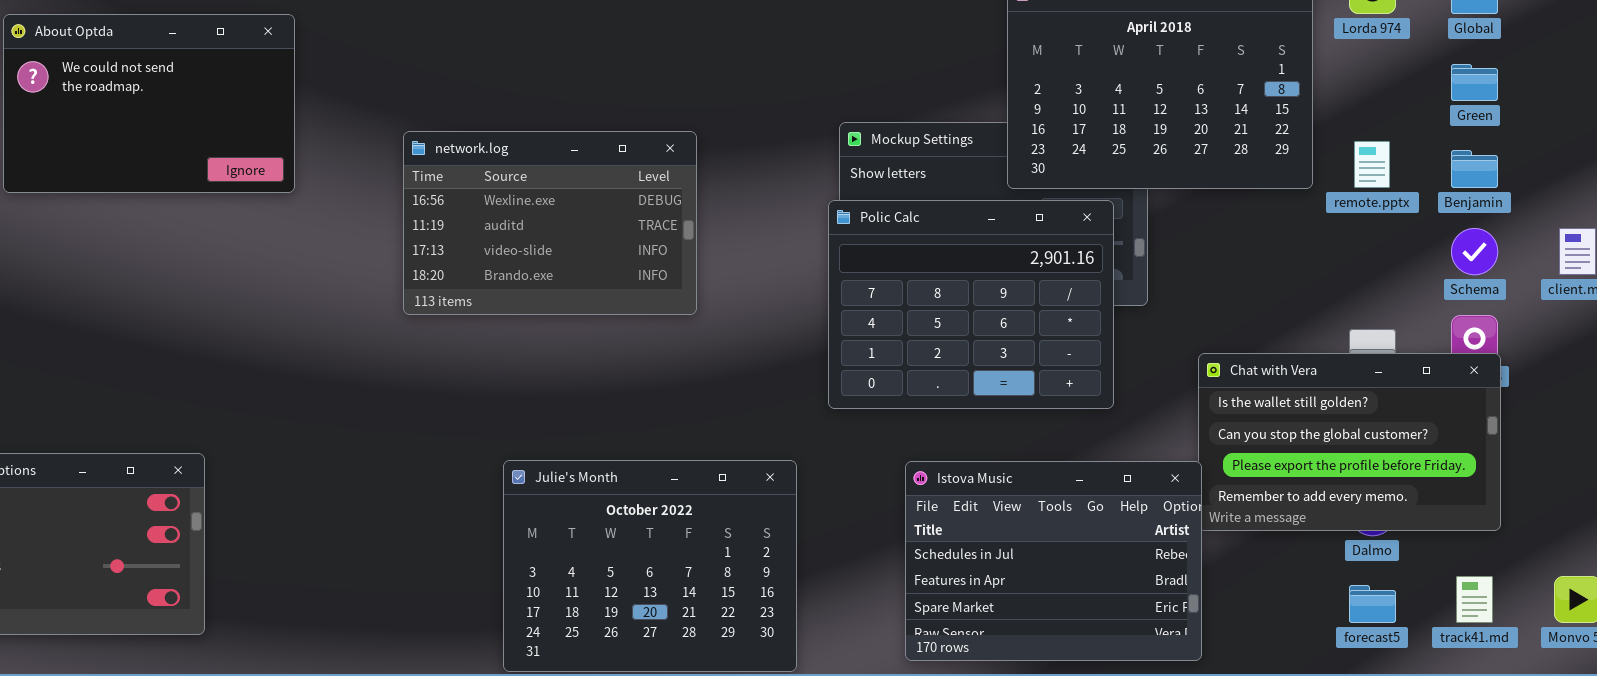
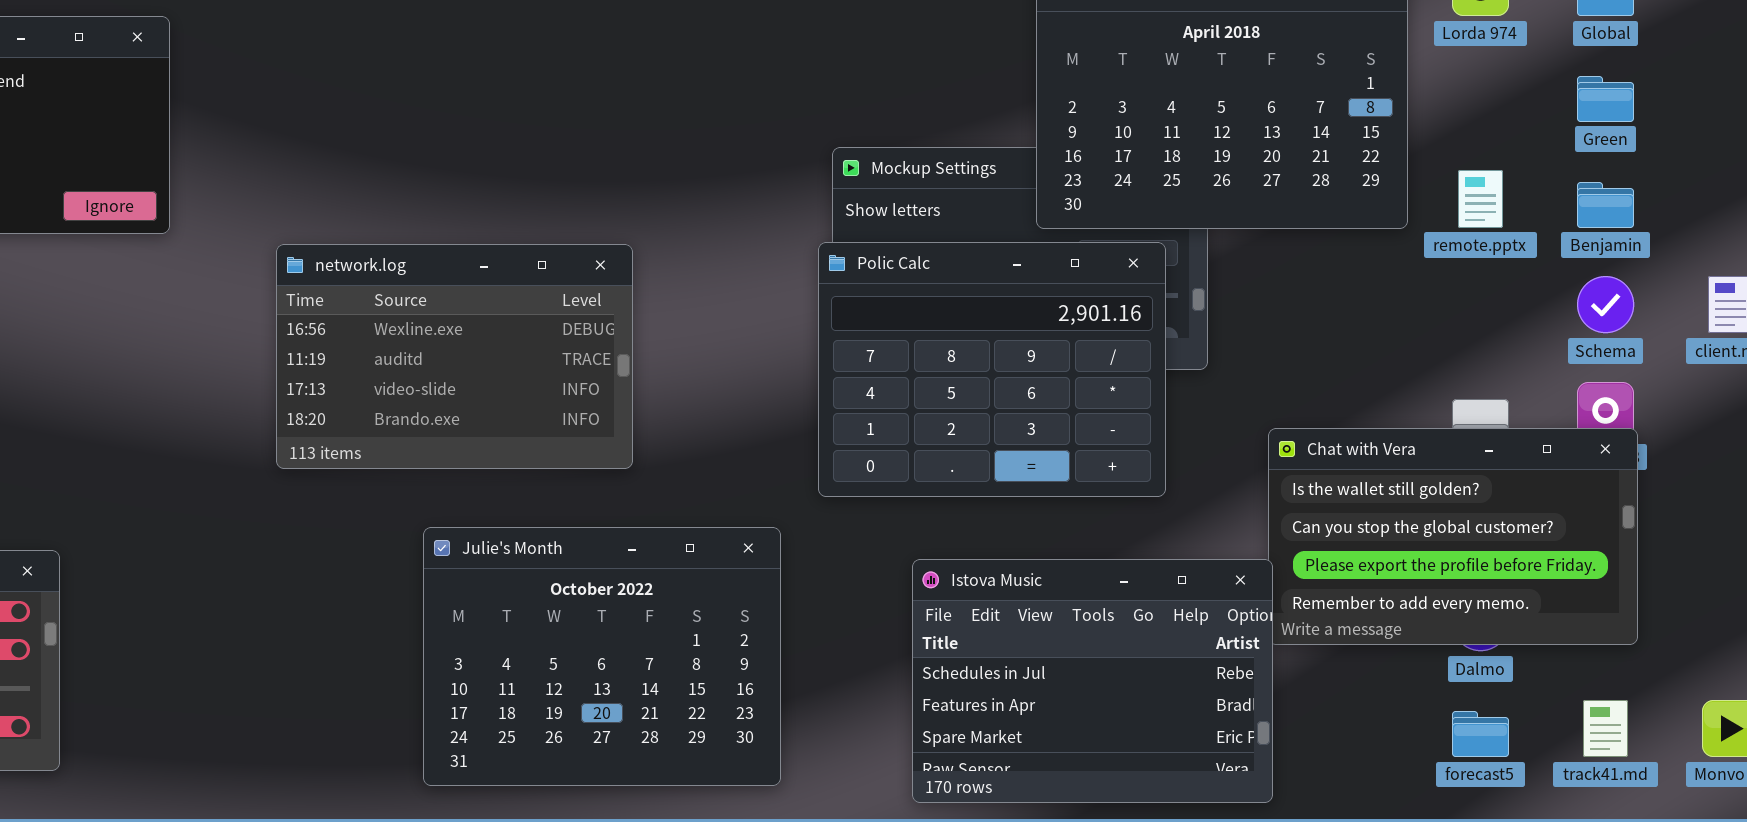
network.log: [403,131,697,315] -> [276,244,633,469], moved
Julie's Month: [503,460,797,672] -> [423,527,781,786], moved

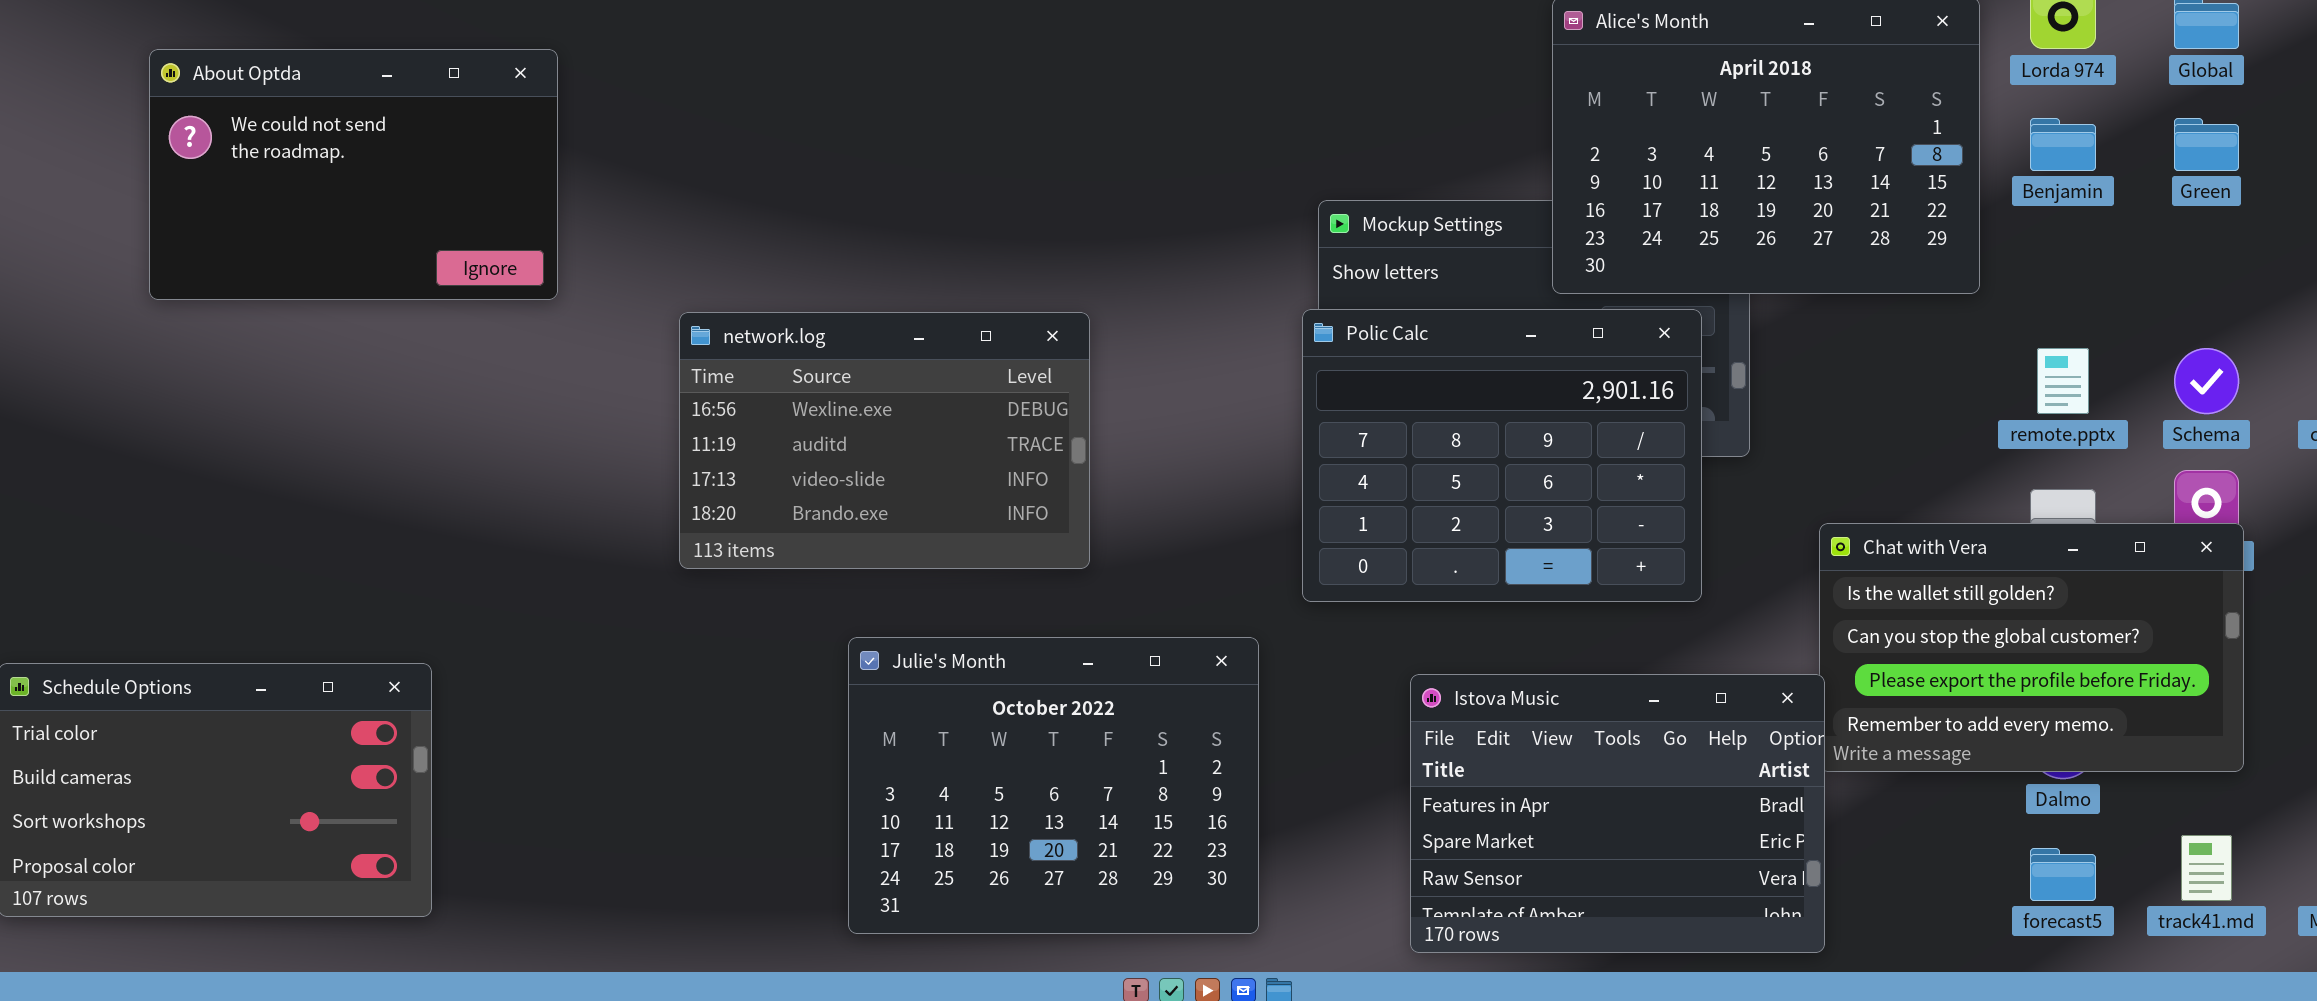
remote.pptx: [1458,170,1503,228] -> [2037,348,2089,414], moved
Benjamin: [1577,182,1634,228] -> [2030,118,2096,171], moved
Istova Music: [912,559,1273,803] -> [1410,674,1825,953], scrolled down 1 row

